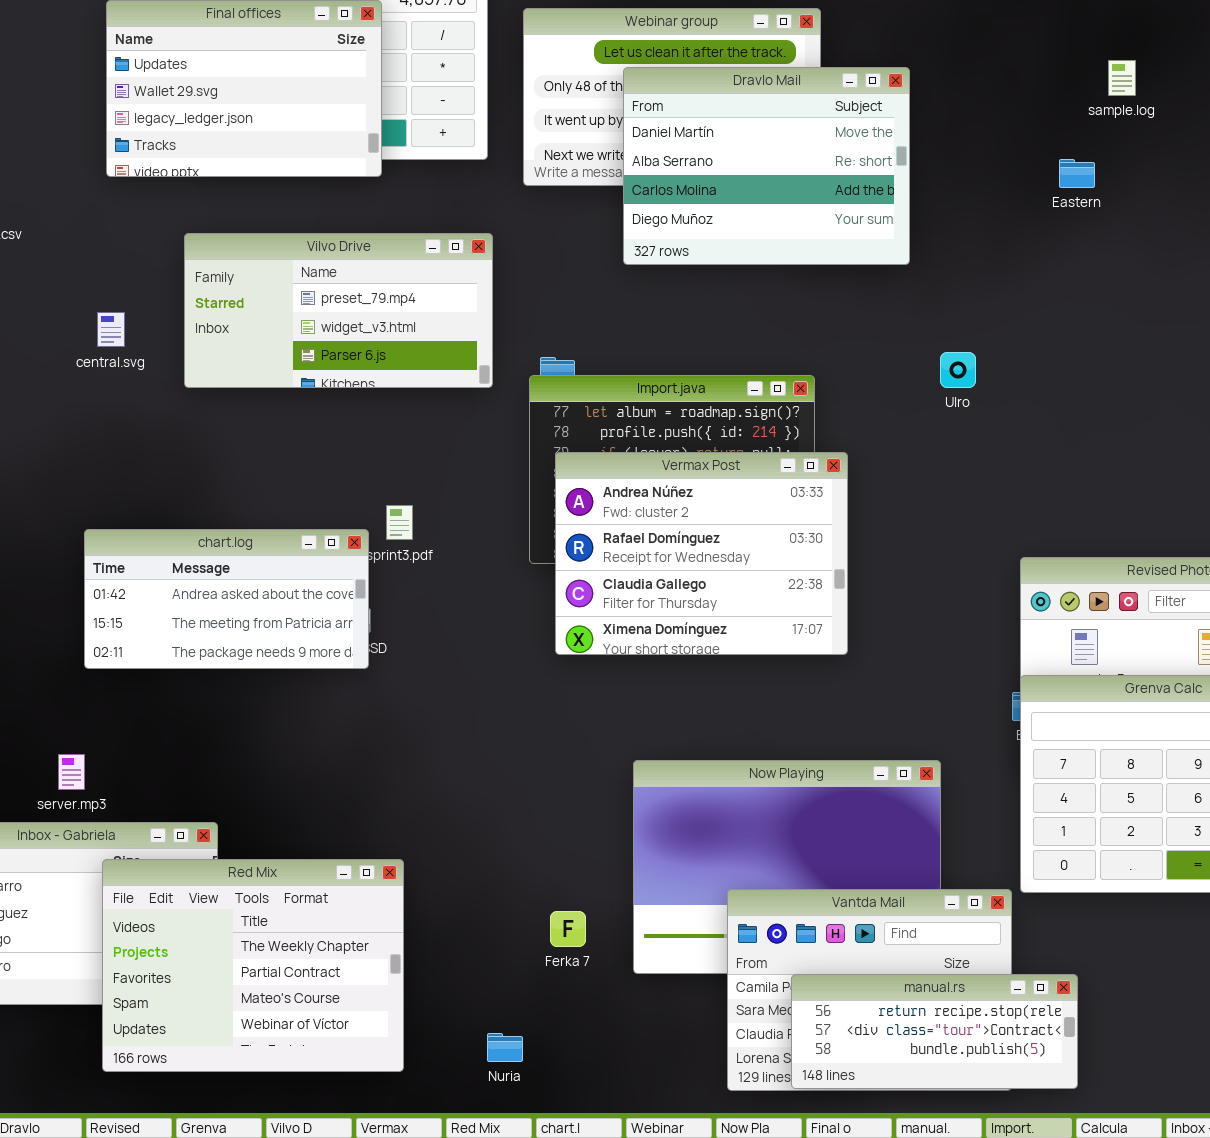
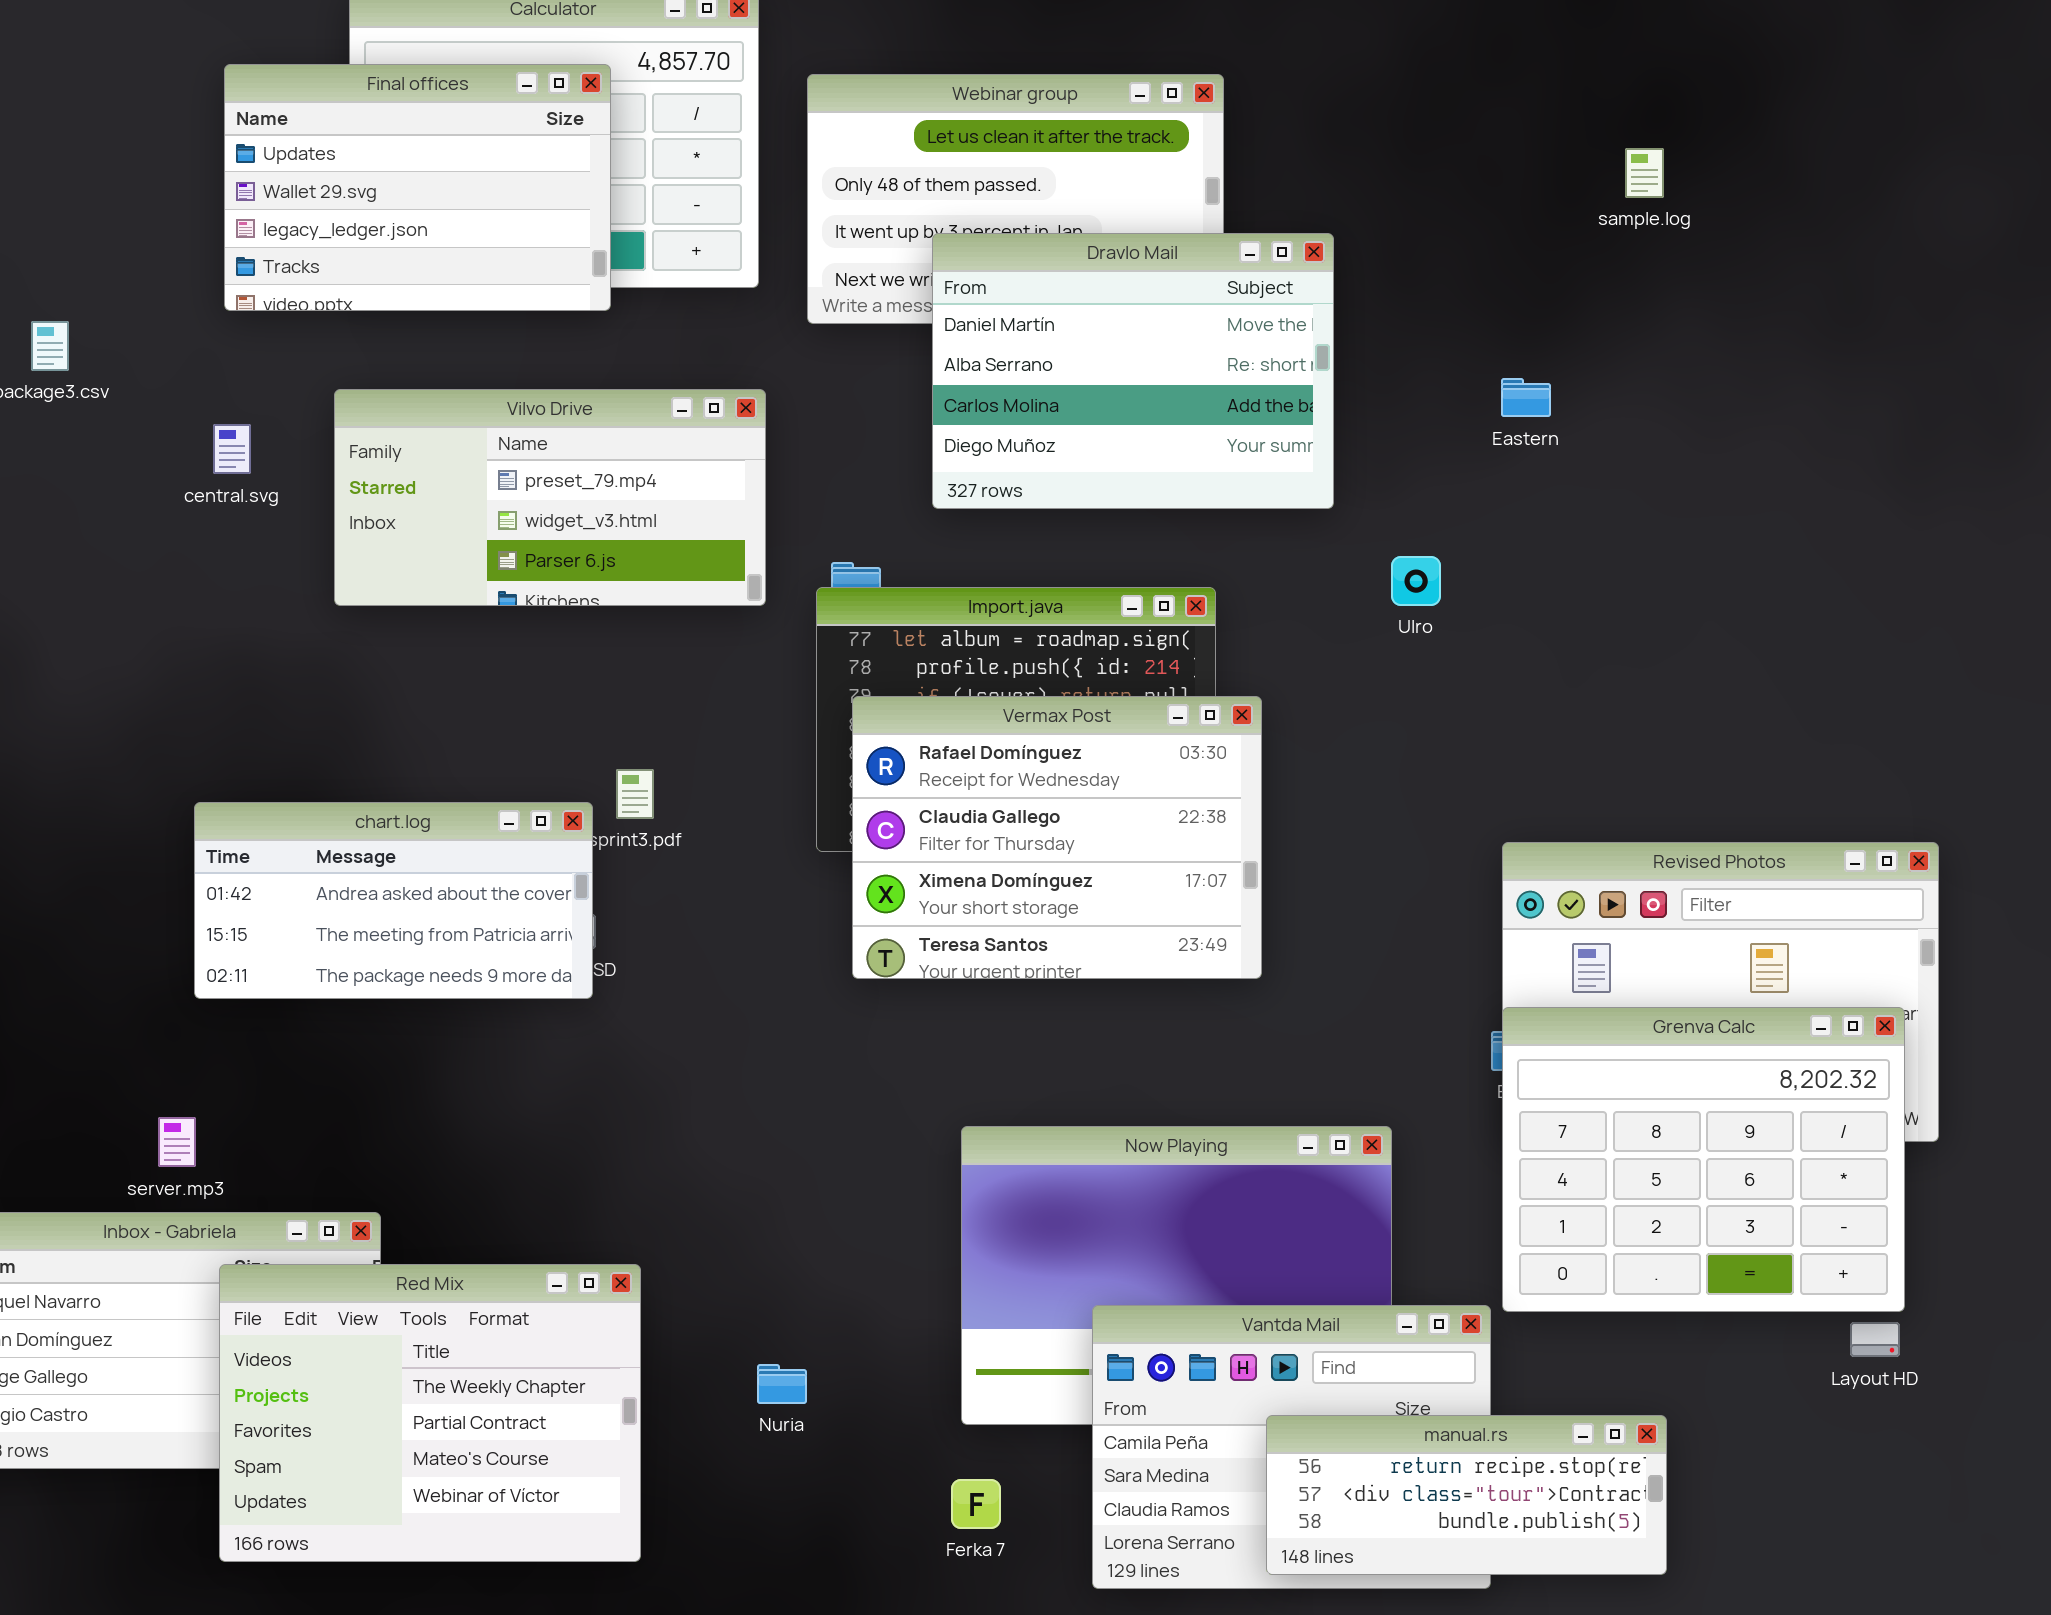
Dravlo Mail: [623,67,910,265] -> [932,233,1334,509], moved
Eastern: [1059,159,1095,188] -> [1501,378,1551,417], moved
central.svg: [97,312,125,347] -> [213,424,251,474], moved
Vermax Post: [555,452,848,655] -> [852,696,1262,979], scrolled down 1 row
Ferka 7: [550,911,586,947] -> [951,1479,1001,1529], moved
manual.rs: [791,974,1078,1089] -> [1266,1415,1667,1575], moved
Nuria: [487,1033,523,1062] -> [757,1364,807,1404], moved

